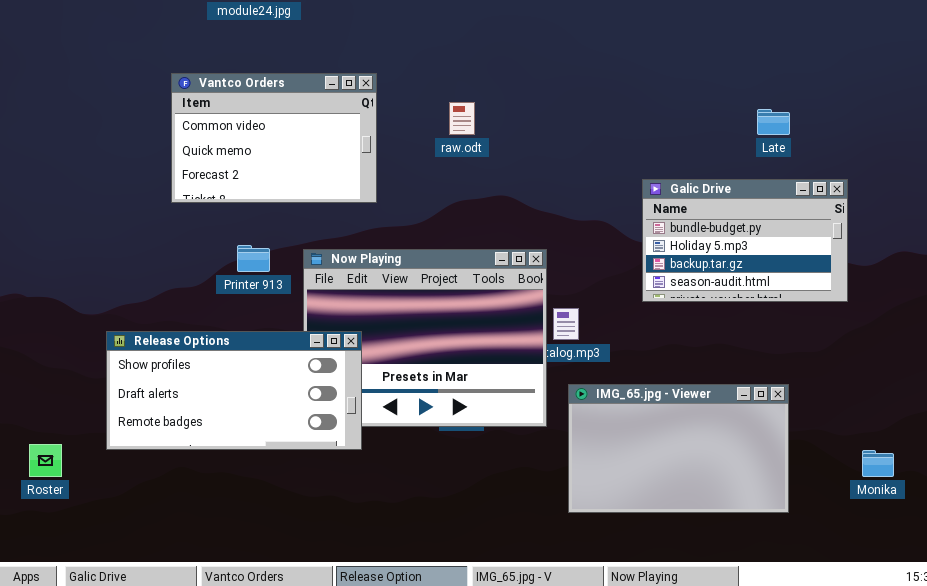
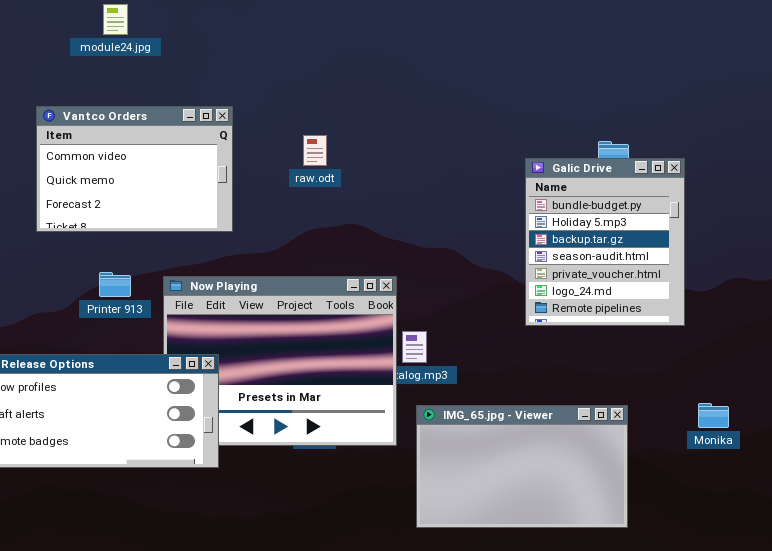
Galic Drive: [642,179,848,302] -> [525,158,685,326], resized
Monika: [862,450,894,477] -> [698,403,729,428], moved

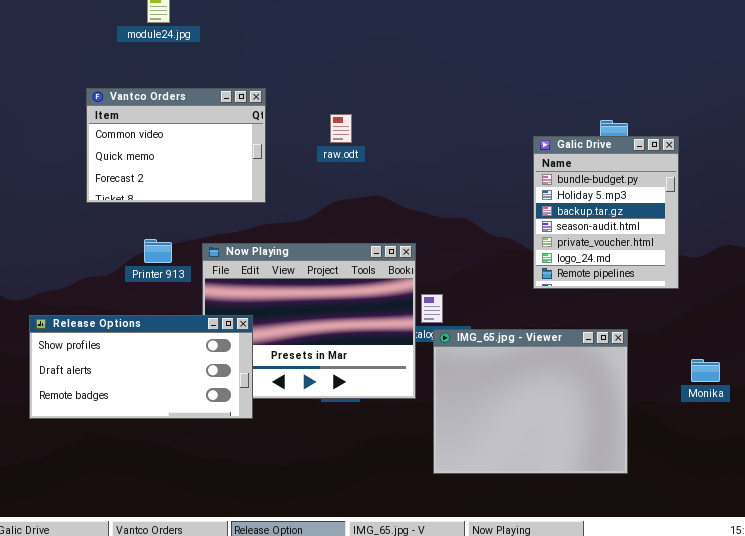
IMG_65.jpg - Viewer: [416,405,628,528] -> [433,329,628,474], resized

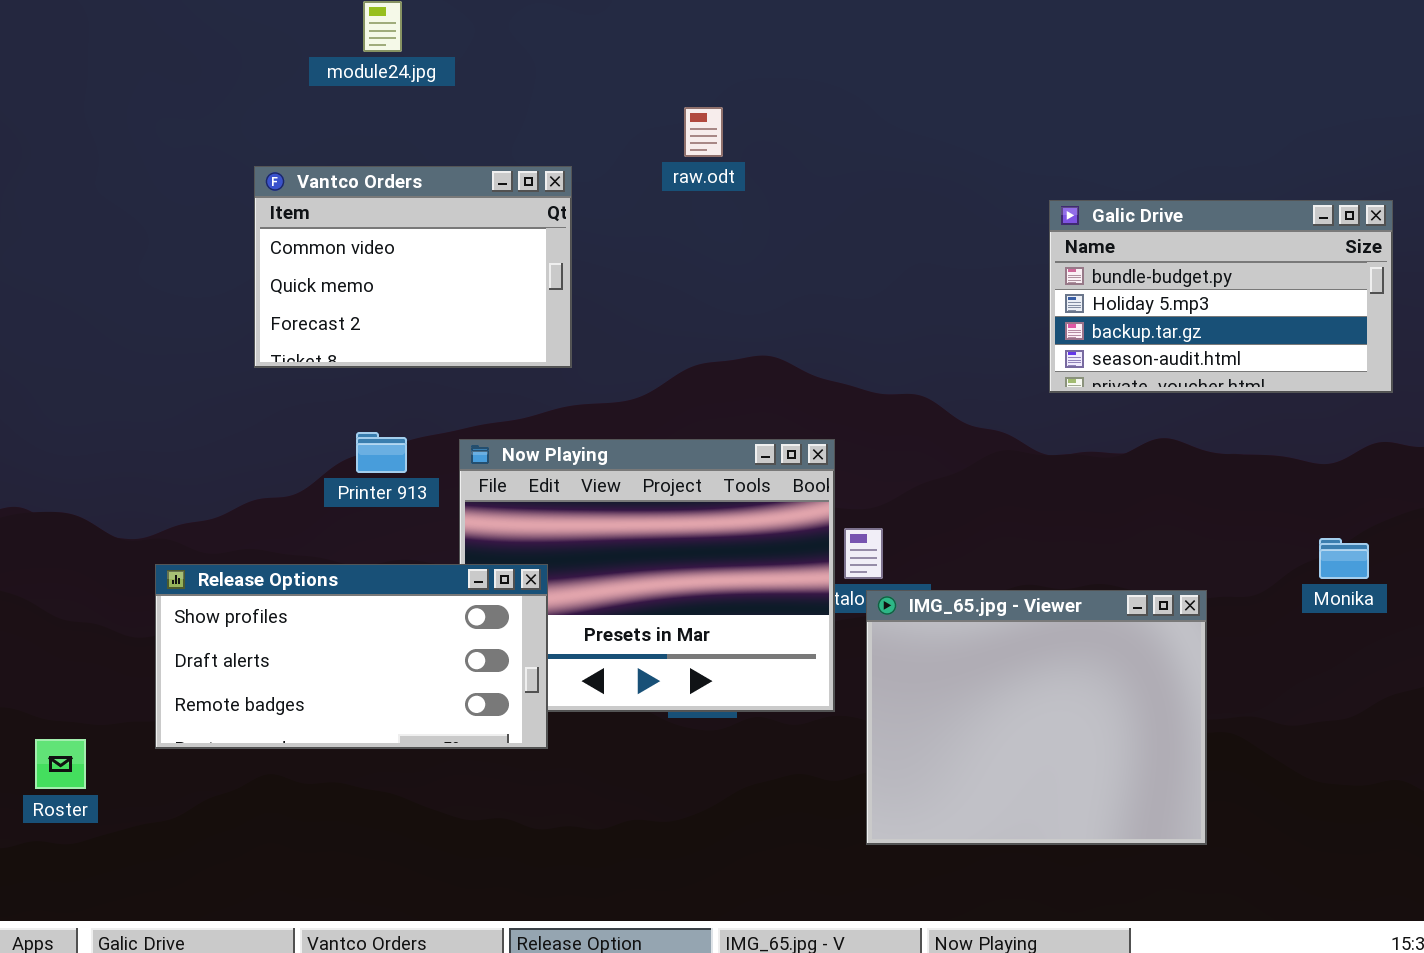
raw.odt: [330,114,352,143] -> [684,107,723,157], moved
Galic Drive: [533,136,679,289] -> [1049,200,1393,393], moved, resized
Monika: [691,359,720,382] -> [1319,538,1369,579], moved

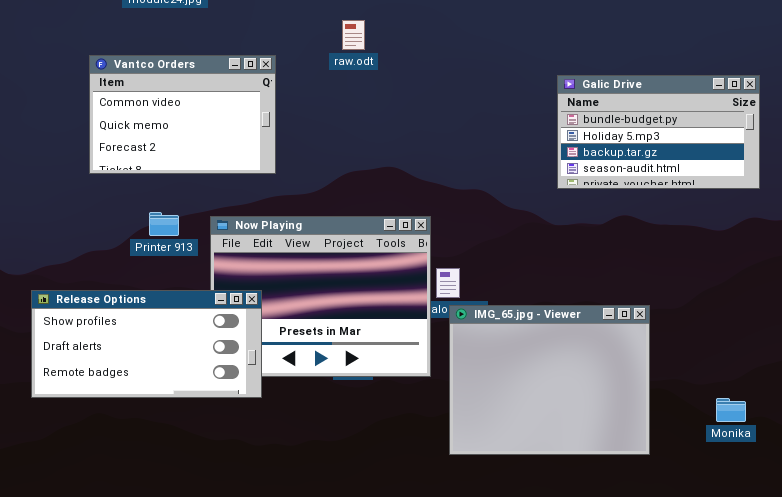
Monika: [1319,538,1369,579] -> [716,398,746,422], moved

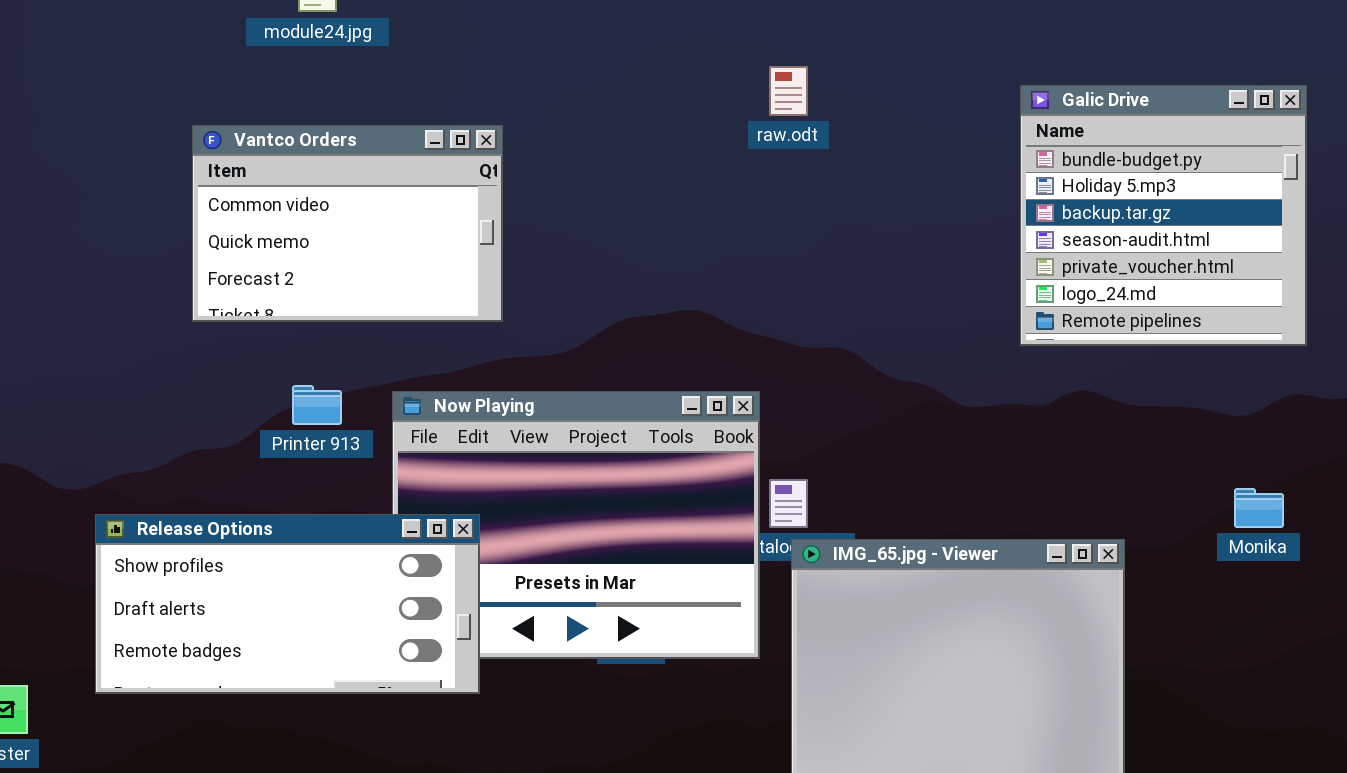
raw.odt: [342,20,365,50] -> [769,66,808,116], moved
Galic Drive: [557,75,760,189] -> [1020,85,1307,346], resized
Monika: [716,398,746,422] -> [1234,488,1284,528], moved

